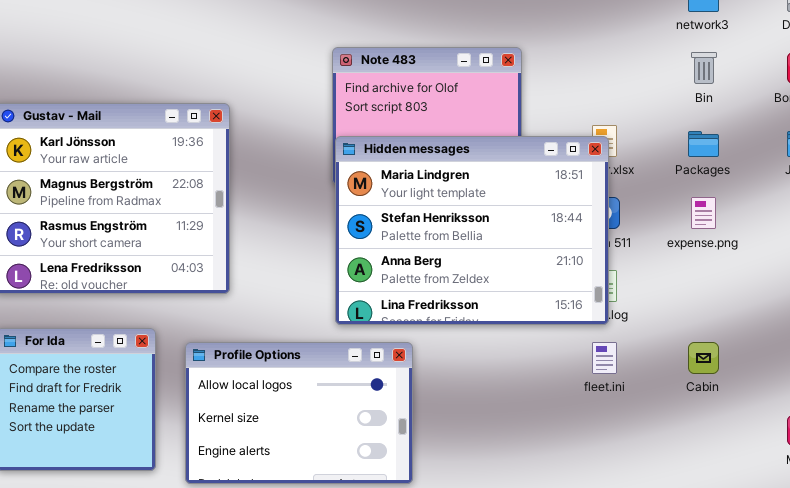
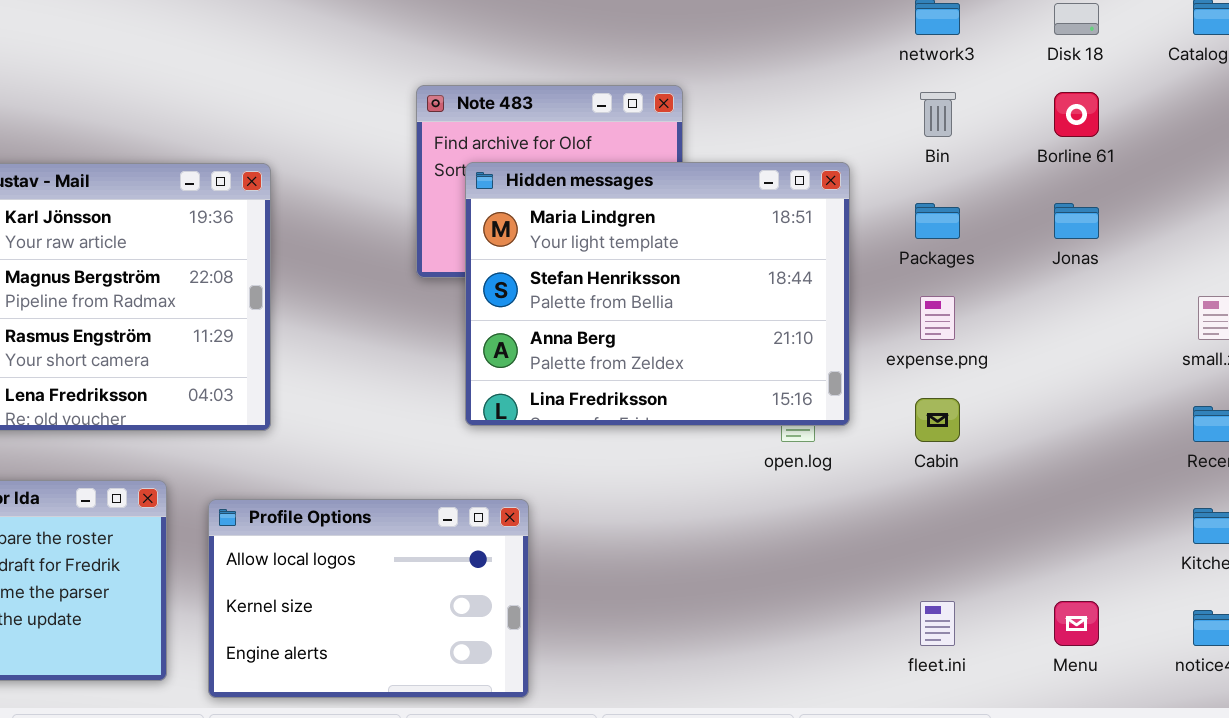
Hidden messages: [335,136,609,325] -> [465,162,850,426], moved
fleet.ini: [592,342,617,374] -> [920,601,955,646], moved
Cabin: [688,342,719,374] -> [915,398,960,442], moved

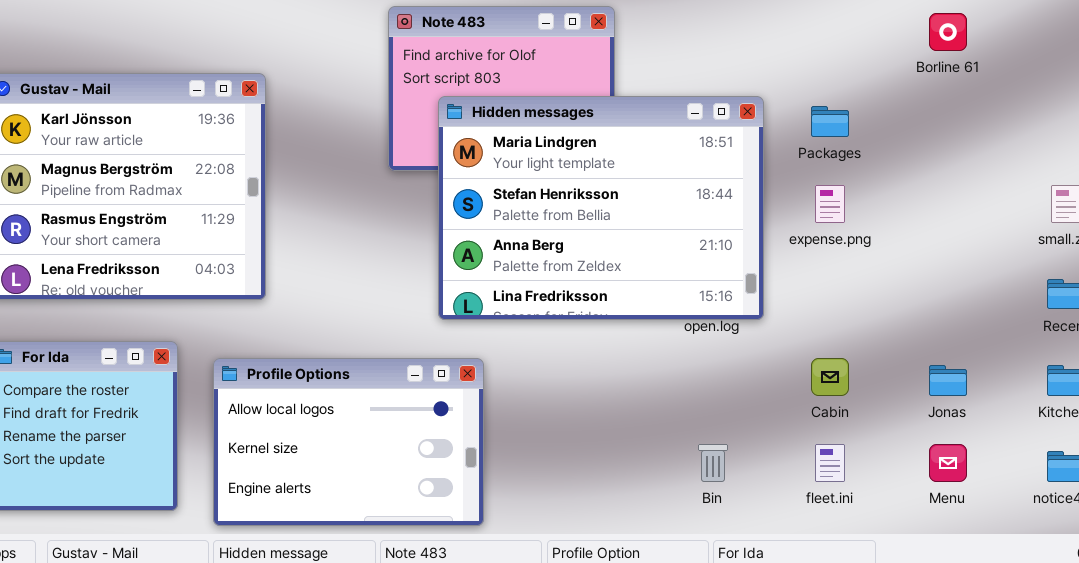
Bin: [920,92,956,137] -> [698,444,728,482], moved
Hidden messages: [465,162,850,426] -> [438,96,764,320], moved
Jonas: [1054,203,1099,239] -> [929,365,967,396], moved
Cabin: [915,398,960,442] -> [811,358,849,396], moved

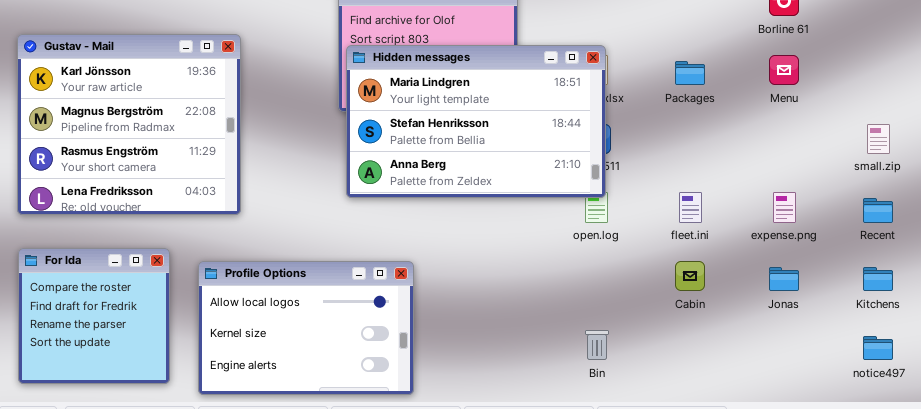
Hidden messages: [438,96,764,320] -> [346,45,606,198], moved, resized
expense.png: [815,185,845,223] -> [773,192,796,223], moved
fleet.ini: [815,444,845,482] -> [679,192,702,223], moved
Menu: [929,444,967,482] -> [769,55,799,85], moved

